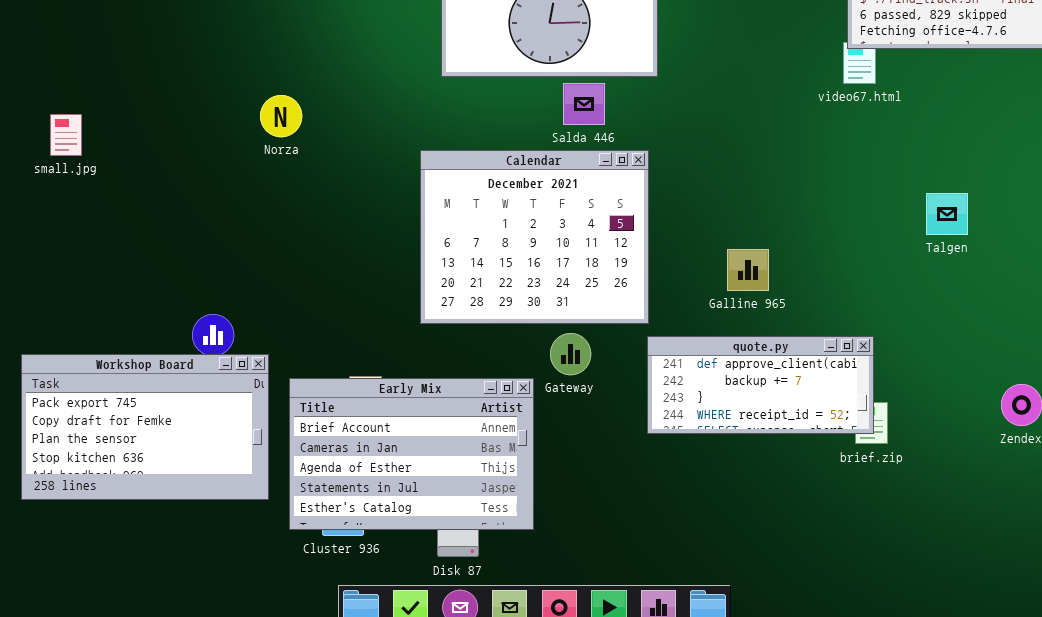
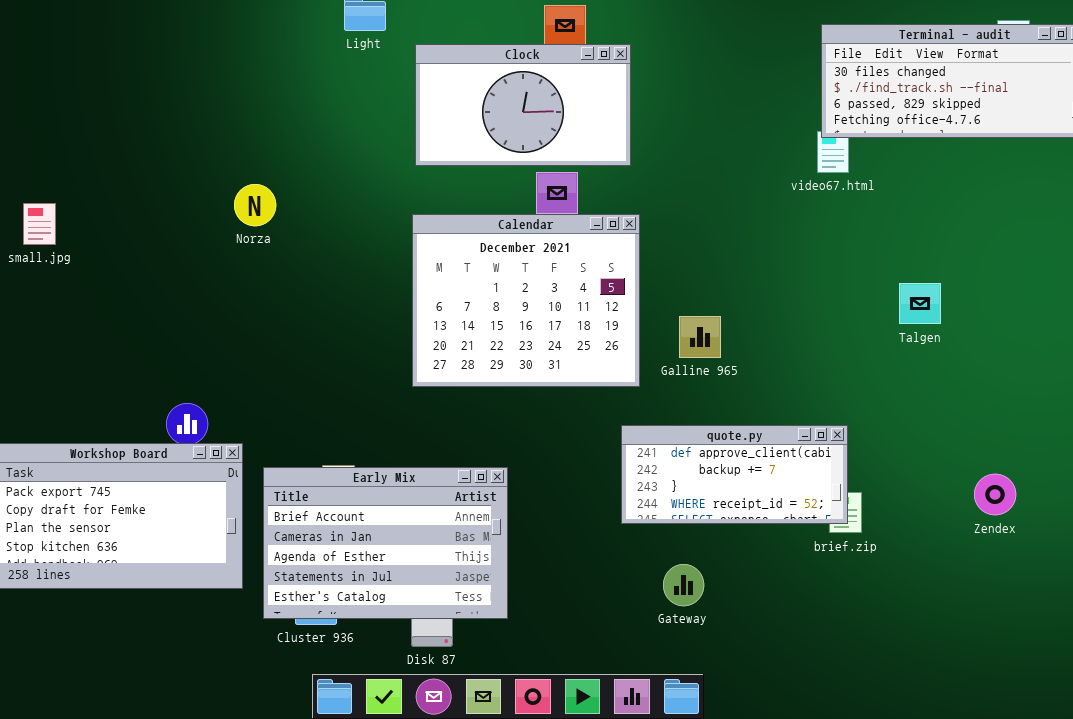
Calendar: [420,150,649,324] -> [412,214,640,387], moved
Galline 965: [727,249,769,291] -> [679,316,721,358], moved
Gateway: [550,333,591,375] -> [663,564,704,606], moved

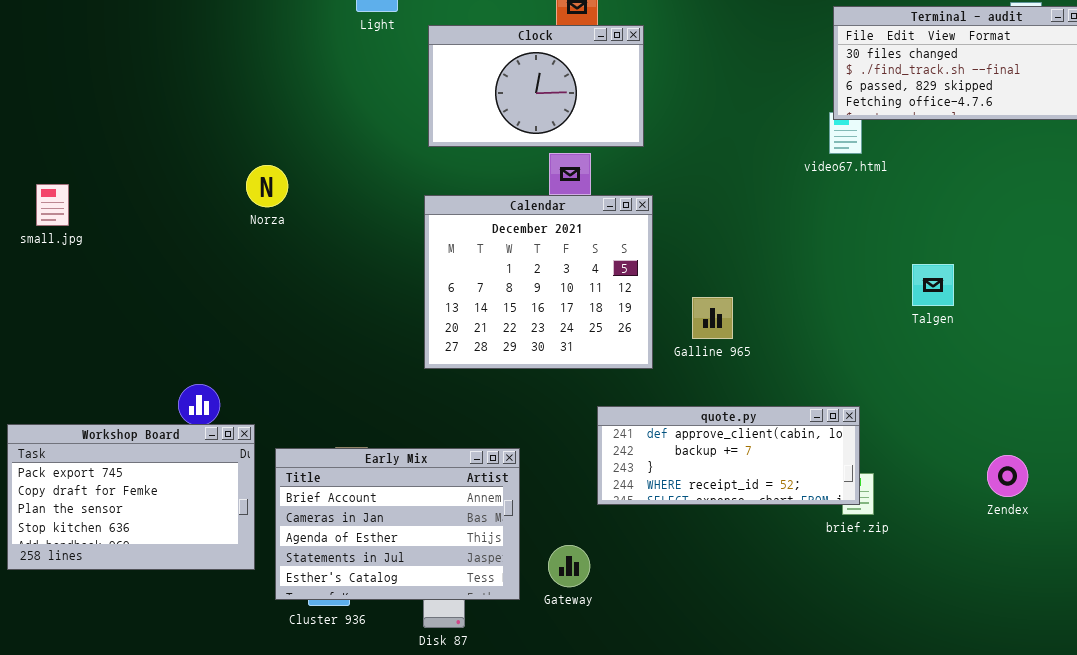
quote.py: [621,425,848,524] -> [597,406,860,505], resized
Gateway: [663,564,704,606] -> [548,545,590,587], moved

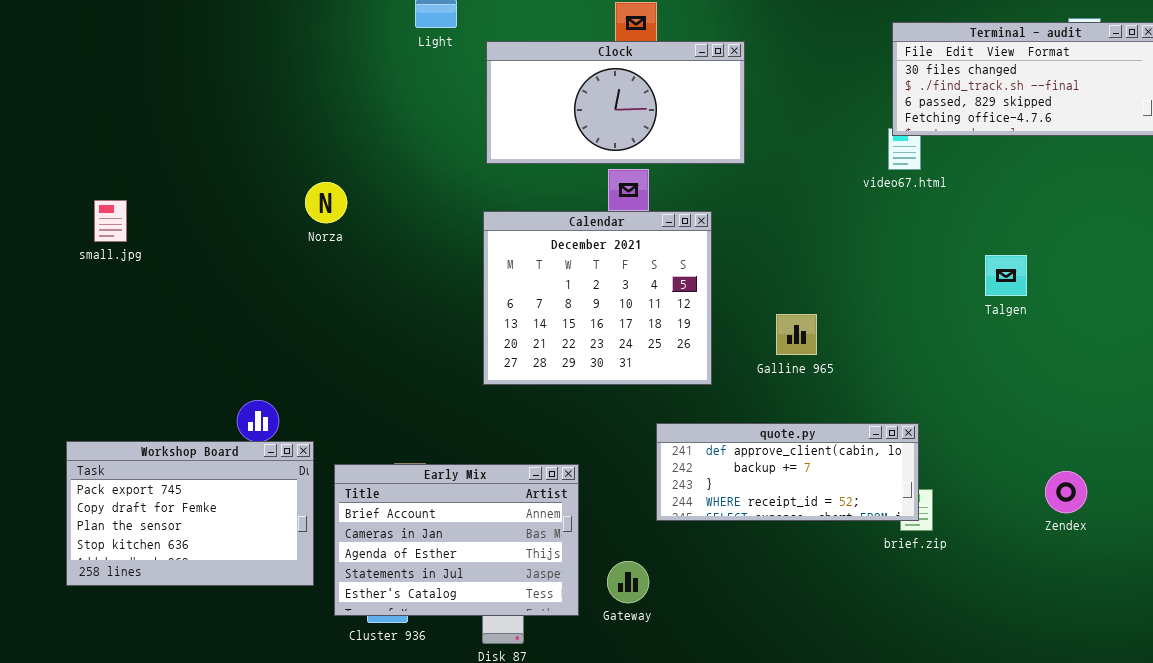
Clock: [428,25,644,147] -> [486,41,745,164], resized
Talgen: [912,264,954,306] -> [985,255,1027,296], moved
Galline 965: [692,297,733,339] -> [776,314,817,355], moved

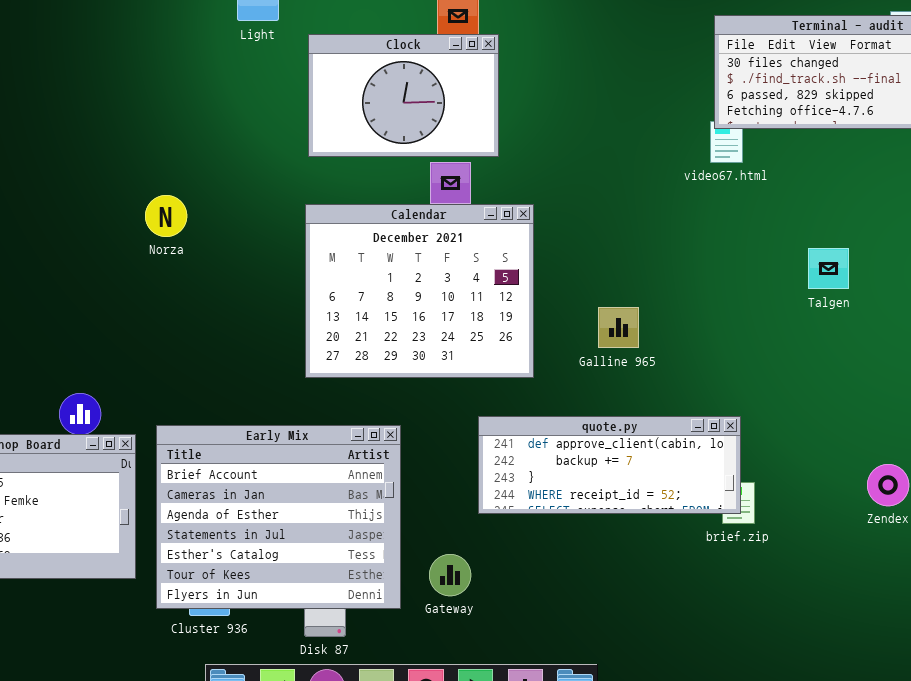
Clock: [486,41,745,164] -> [308,34,499,157], resized
Norza: [305,182,347,223] -> [145,195,187,237], moved
Early Mix: [334,464,579,616] -> [156,425,401,609], resized

